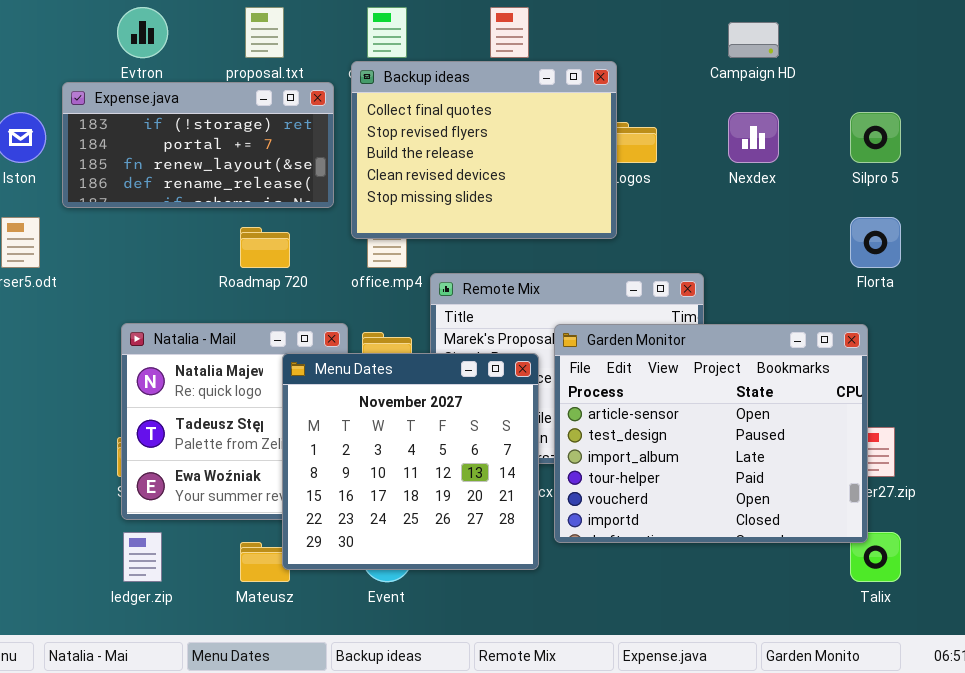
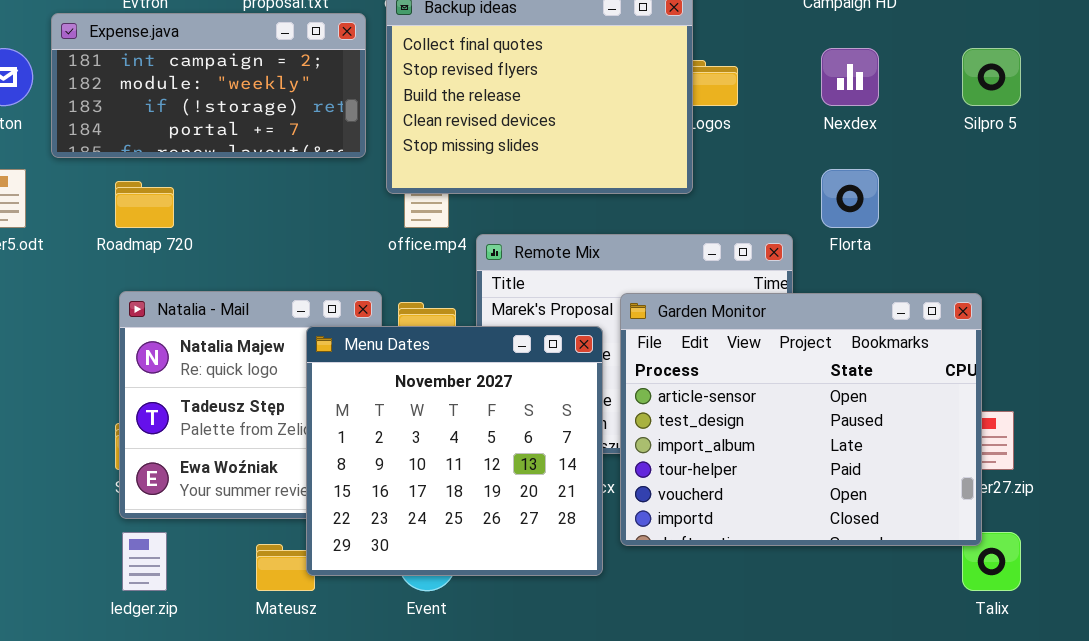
Expense.java: [62,82,334,208] -> [51,13,366,158], scrolled up 2 rows
Florta: [850,217,901,268] -> [821,169,879,228], moved
Roadmap 720: [240,227,290,268] -> [115,181,174,228], moved

